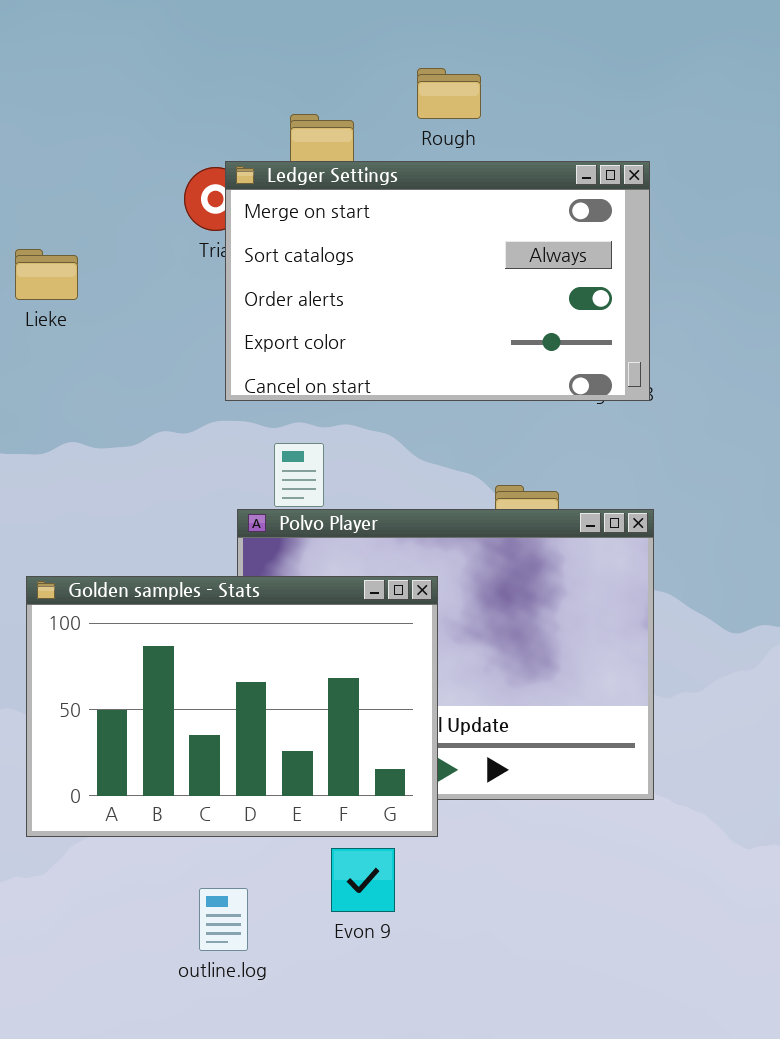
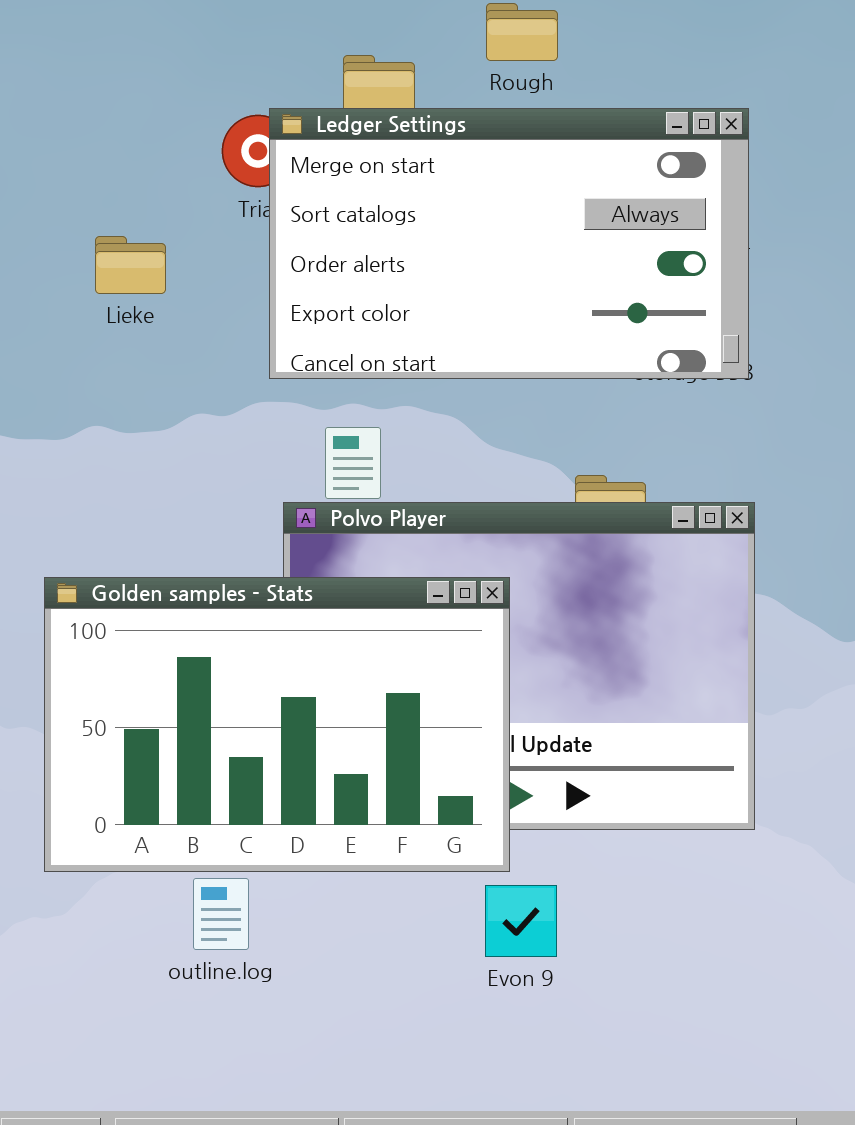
Lieke: [15,249,78,300] -> [95,236,166,294], moved
Evon 9: [331,848,395,912] -> [485,885,557,957], moved
outline.log: [199,888,248,951] -> [193,878,249,950], moved

